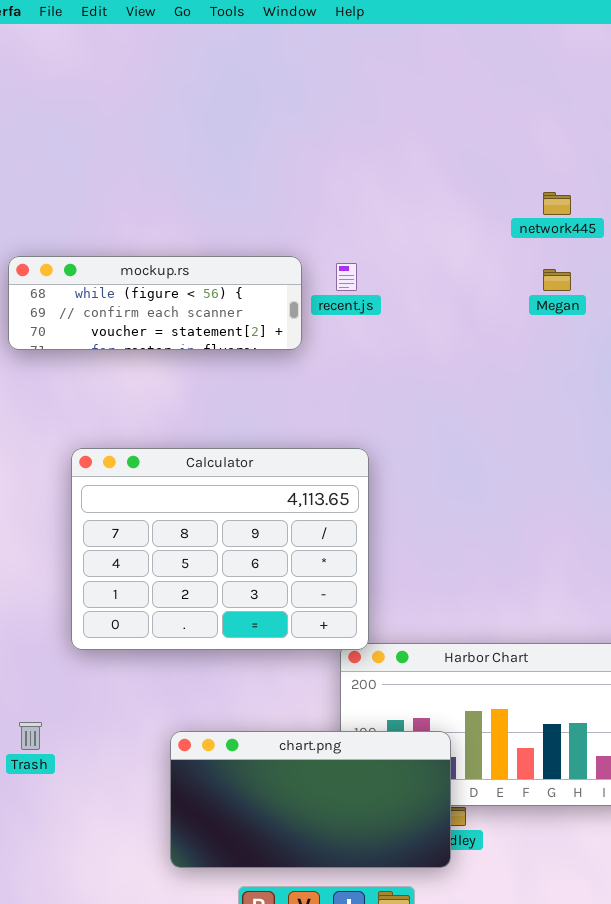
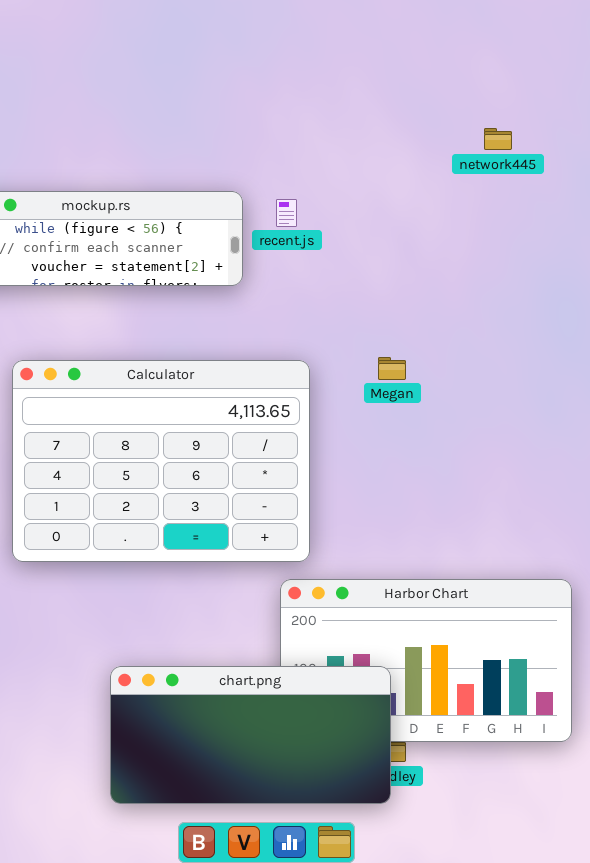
Megan: [543,269,571,291] -> [378,357,406,380], moved
Calculator: [71,448,369,650] -> [12,360,310,562], moved

